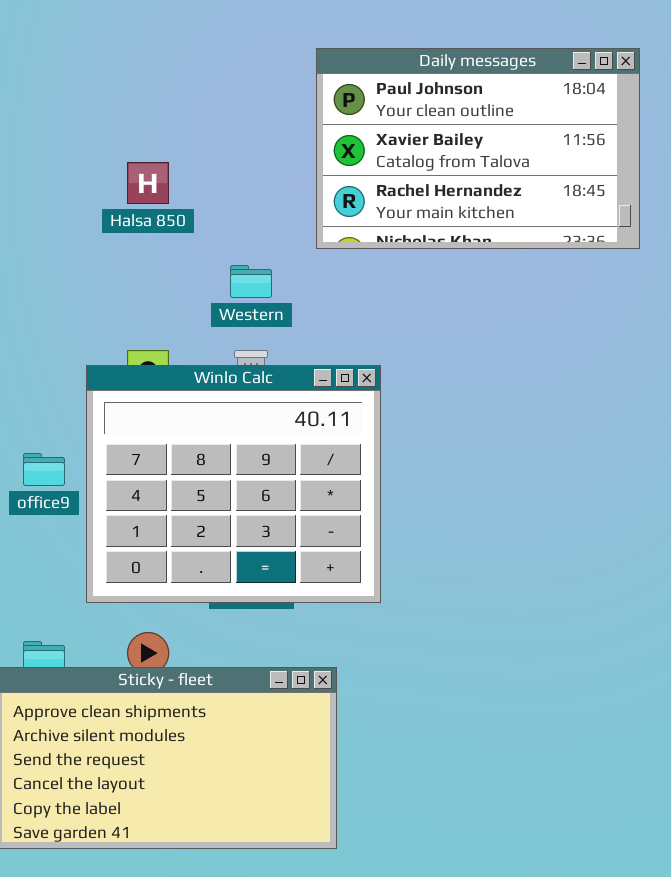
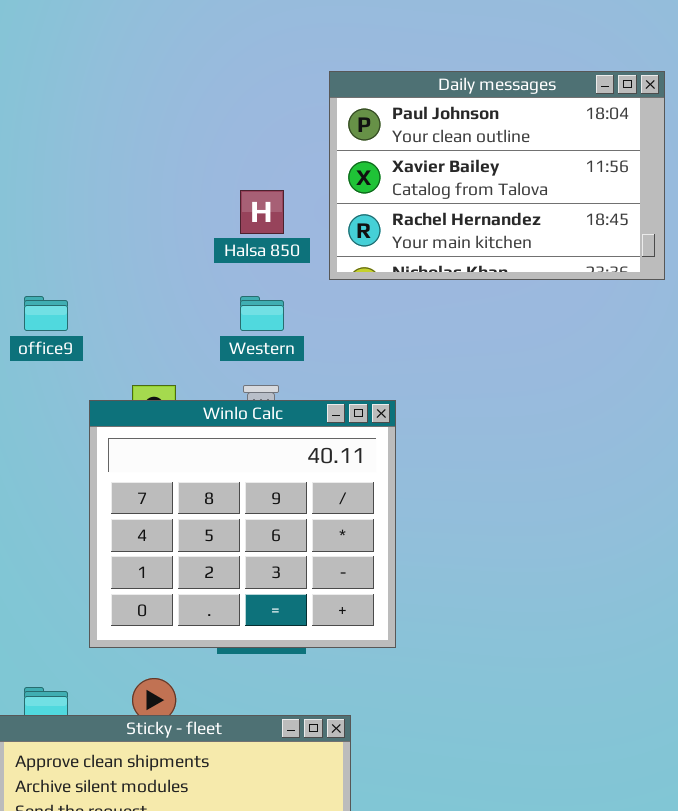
Halsa 850: [127,162,169,204] -> [240,190,284,234], moved
office9: [23,453,65,486] -> [24,296,68,331], moved

